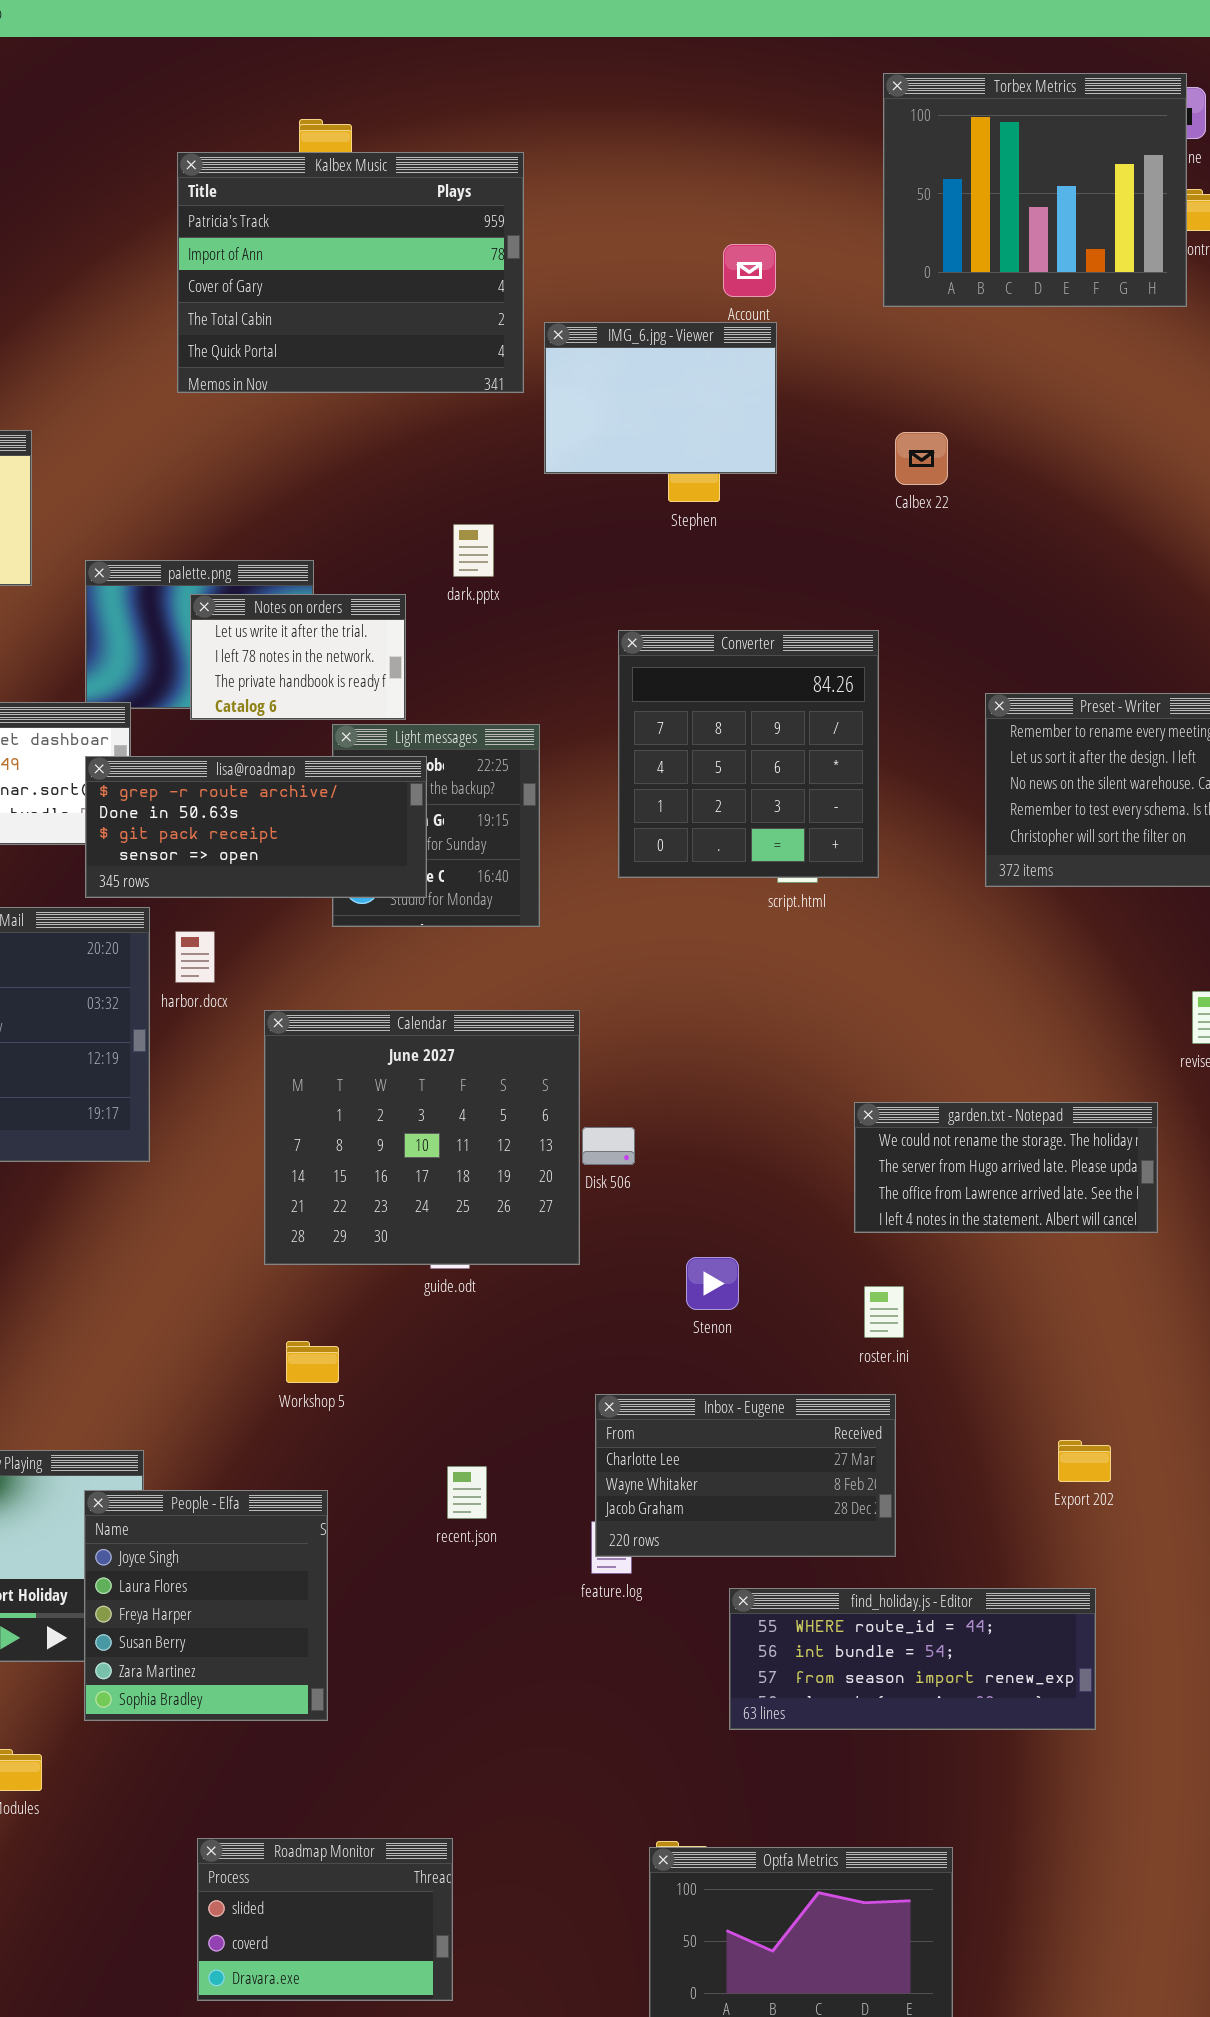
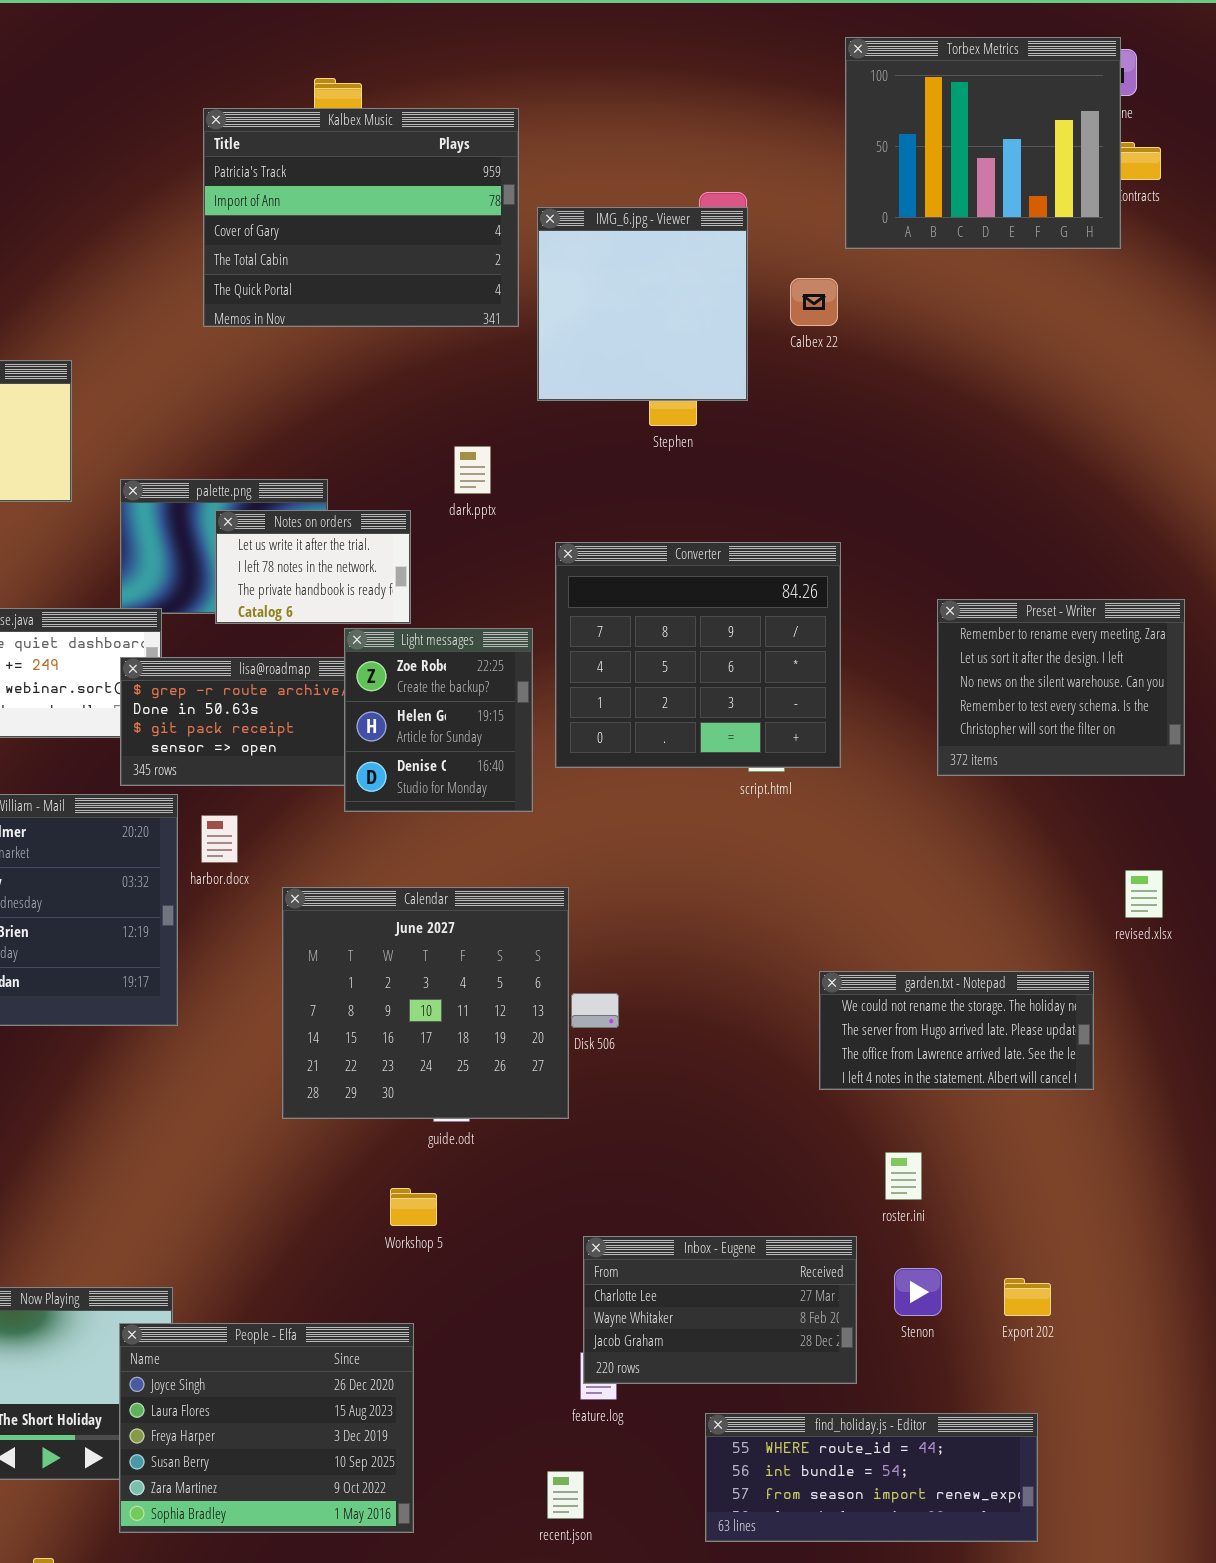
IMG_6.jpg - Viewer: [544,322,777,474] -> [537,207,748,401], resized
Calbex 22: [895,432,948,485] -> [790,278,838,326], moved
Converter: [618,630,879,878] -> [555,542,841,768], resized
Light messages: [332,724,540,927] -> [344,628,533,812], raised
Stenon: [686,1257,739,1310] -> [894,1268,942,1316], moved
roster.ini: [864,1286,904,1338] -> [885,1152,922,1200], moved
Workshop 5: [286,1341,339,1383] -> [390,1188,437,1226], moved
recent.json: [447,1466,487,1519] -> [547,1471,584,1519], moved
People - Elfa: [84,1490,328,1721] -> [119,1323,414,1533], resized

